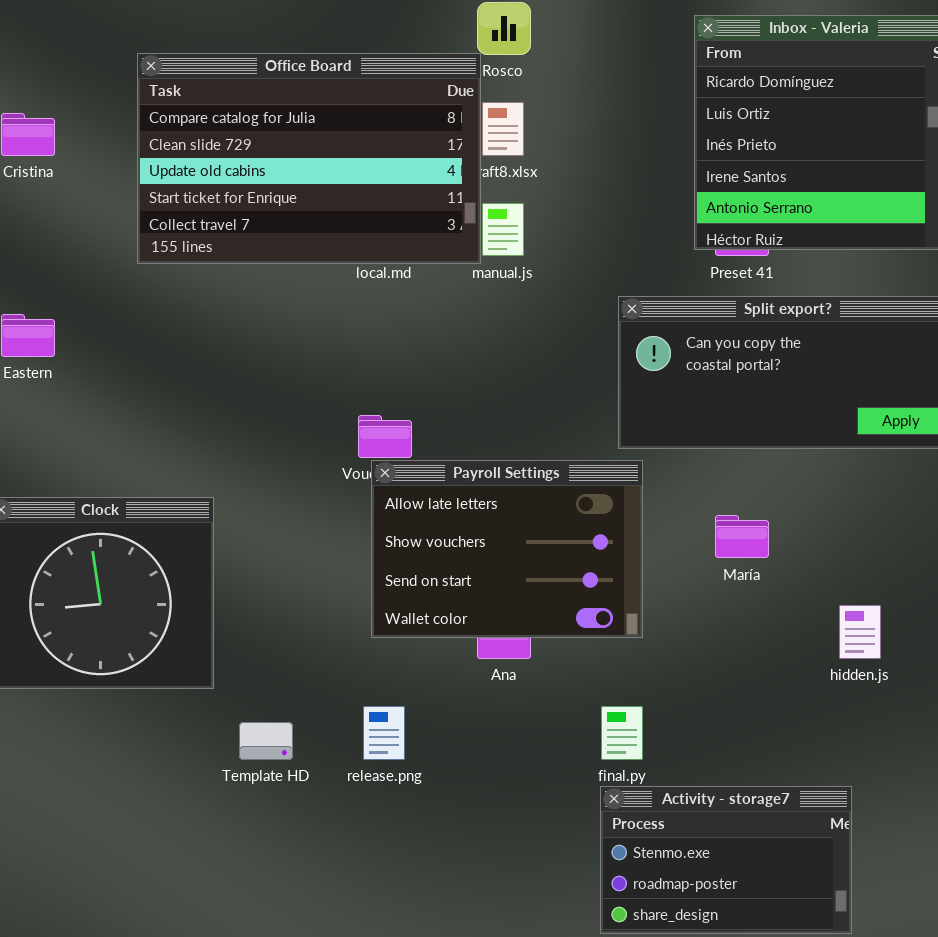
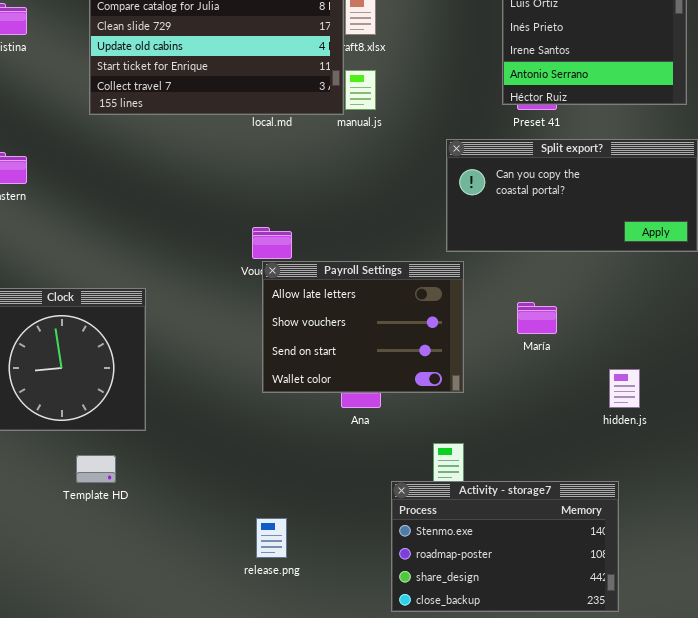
release.png: [363,706,405,760] -> [256,518,287,558], moved
Template HD: [239,722,293,760] -> [76,455,116,483], moved
Activity - storage7: [600,786,852,934] -> [391,481,619,612], resized

